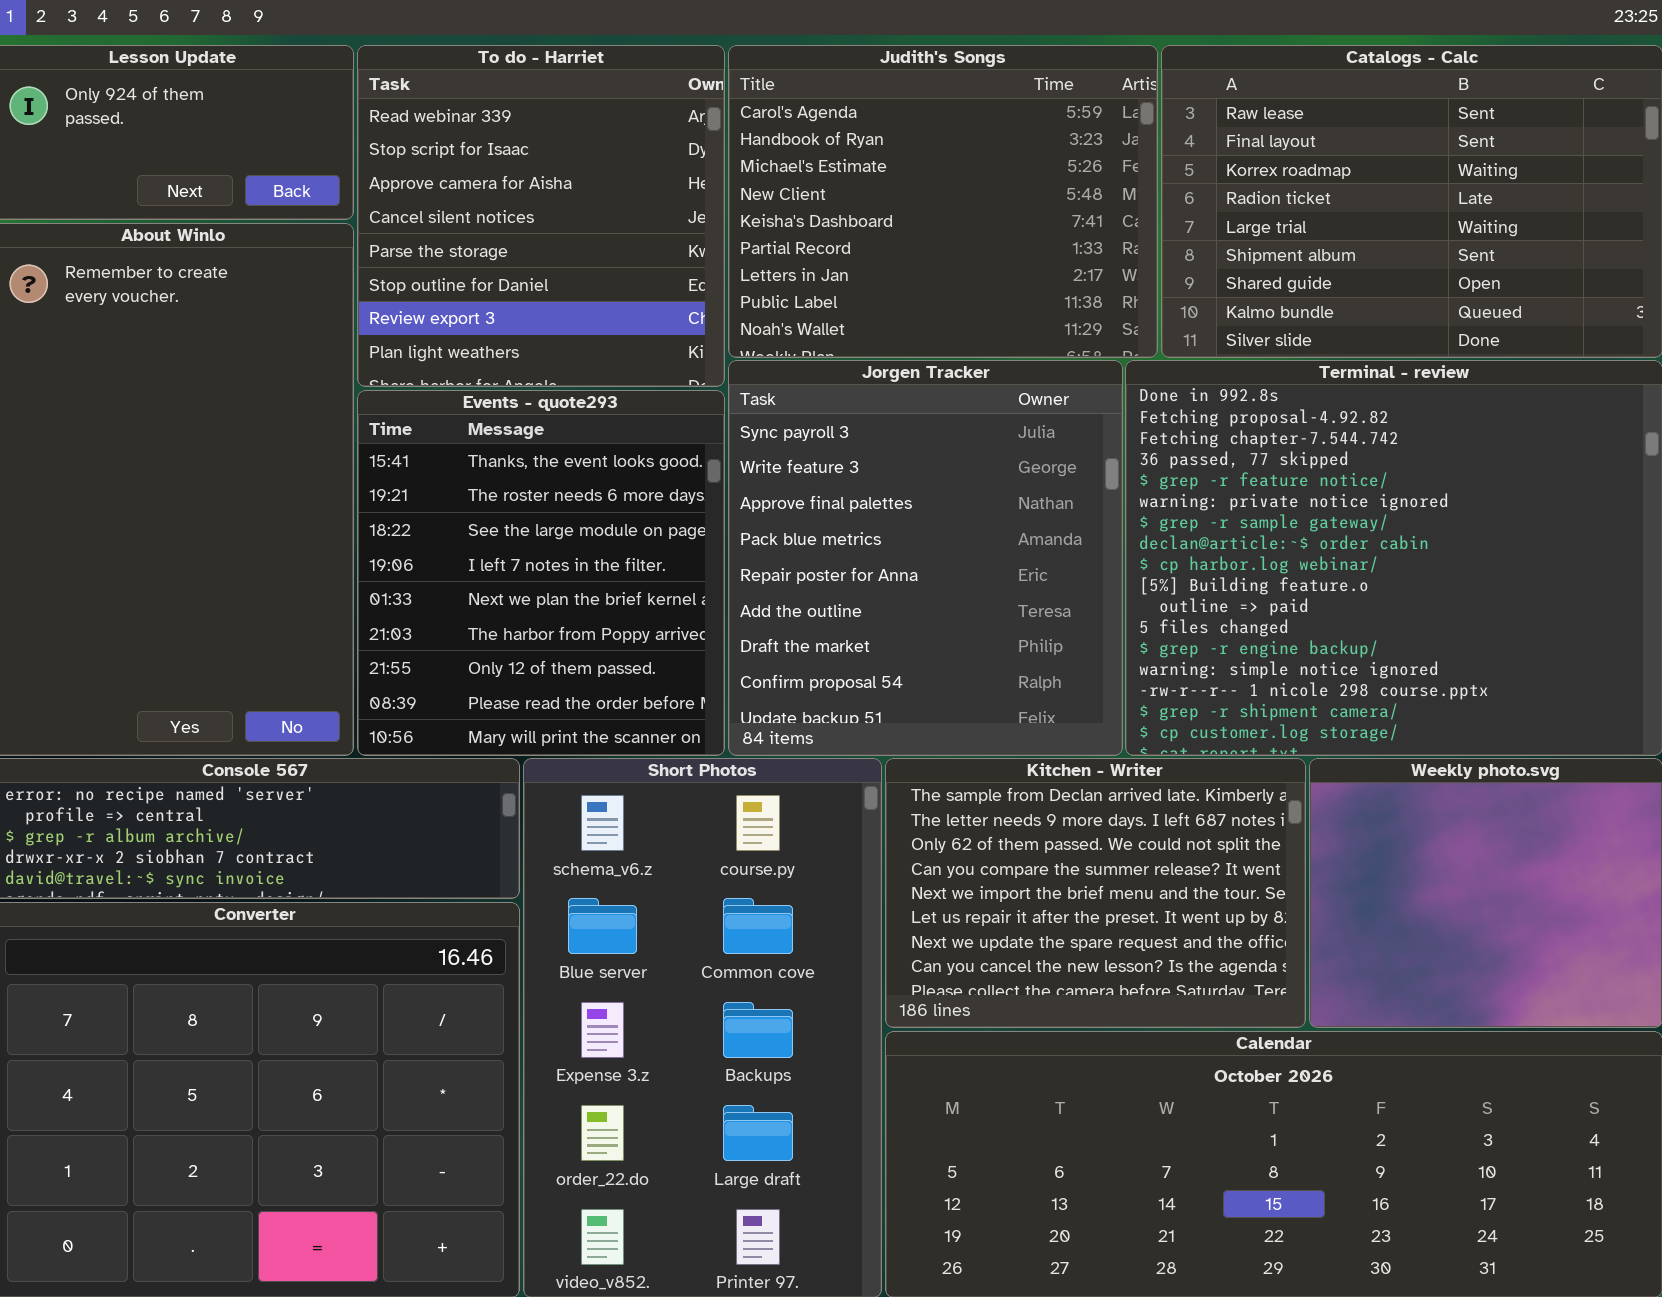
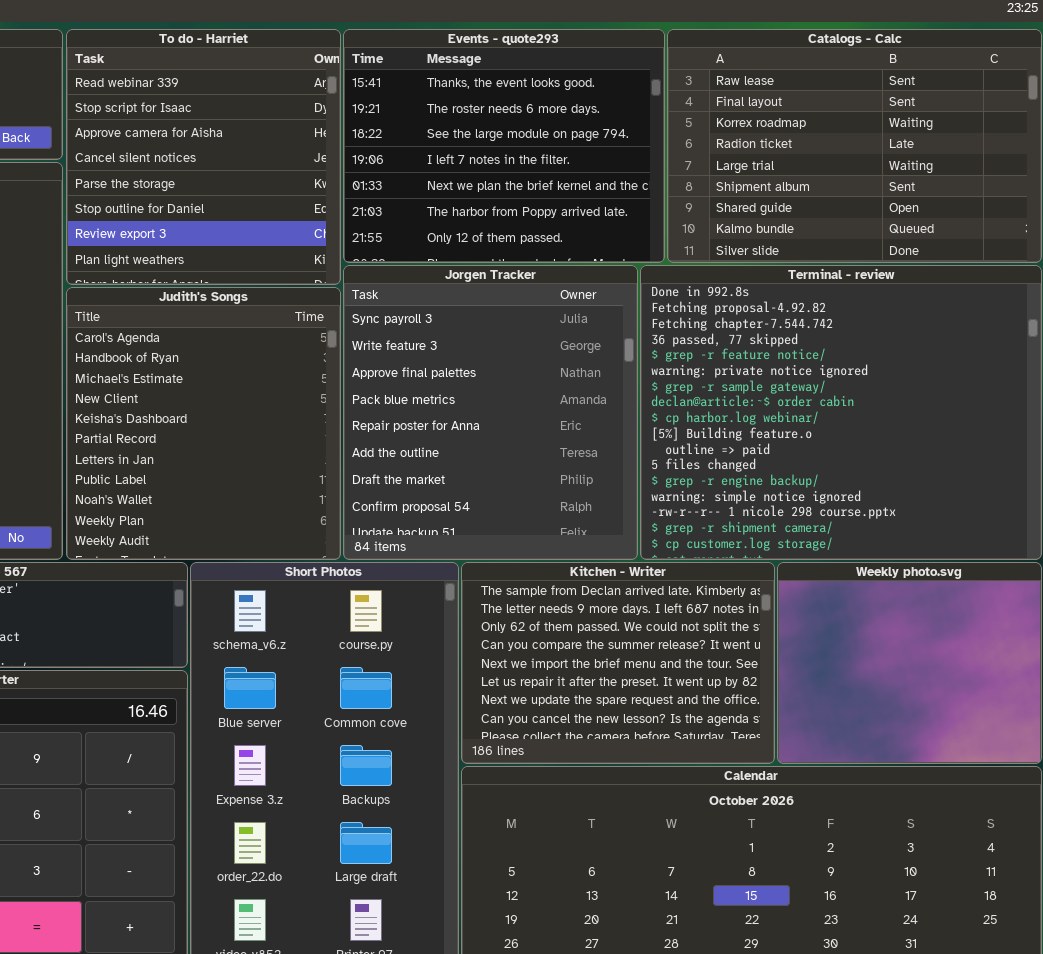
Judith's Songs: [728,45,1158,358] -> [66,287,341,560], moved, resized
Events - quote293: [357,390,725,756] -> [343,29,665,263], moved, resized

